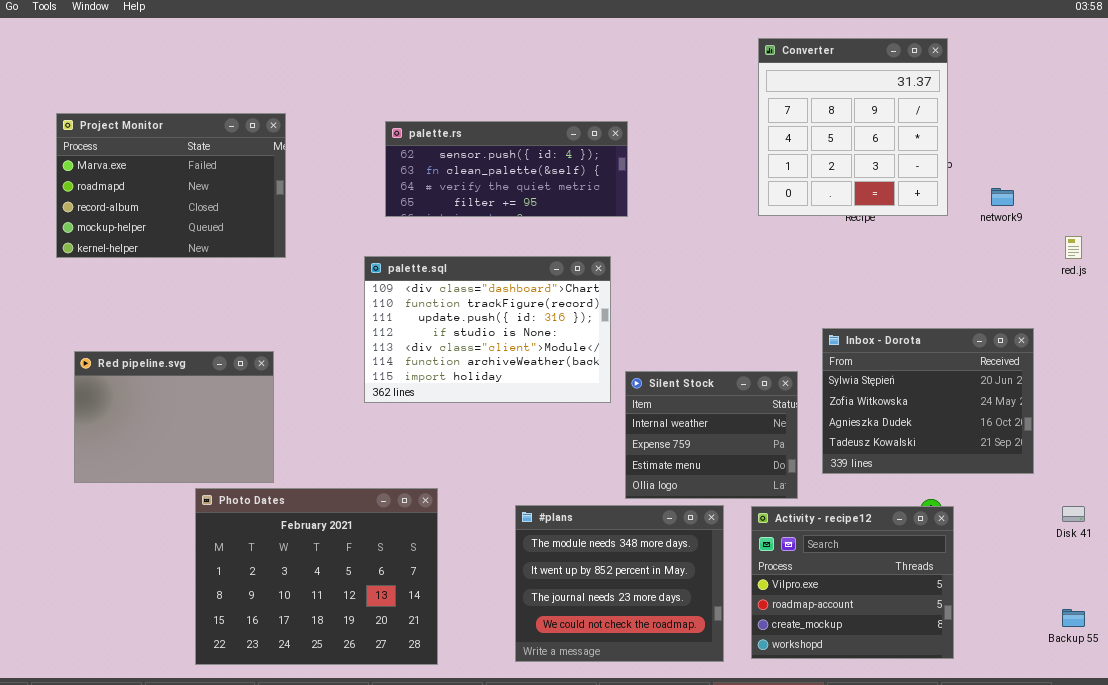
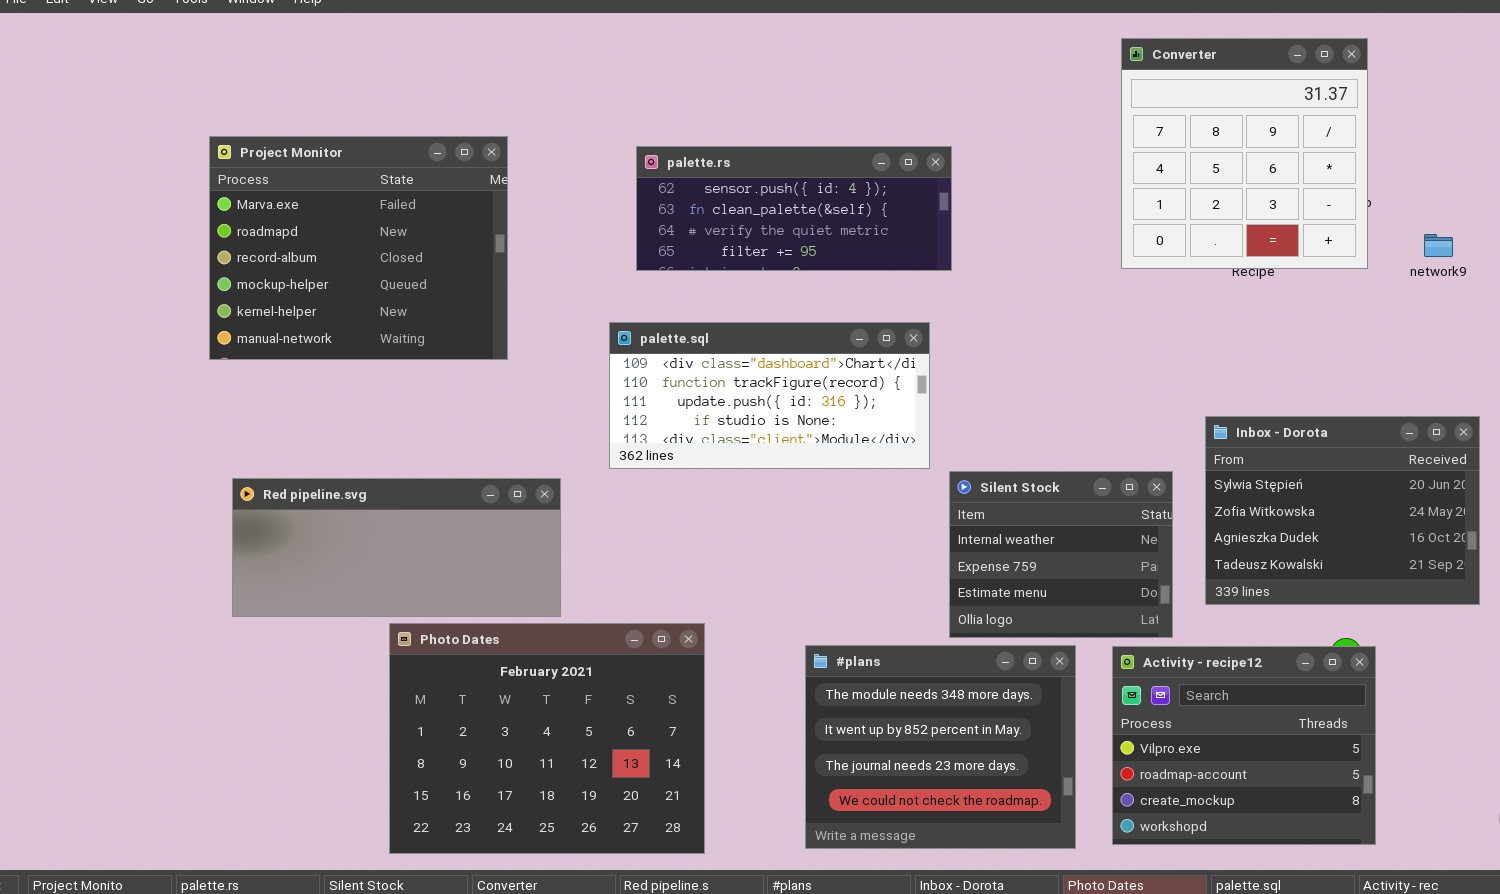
Project Monitor: [56,113,286,258] -> [209,136,508,360], resized
palette.sql: [364,256,611,403] -> [609,322,930,469], resized
Red pipeline.svg: [74,351,274,483] -> [232,478,561,617], resized

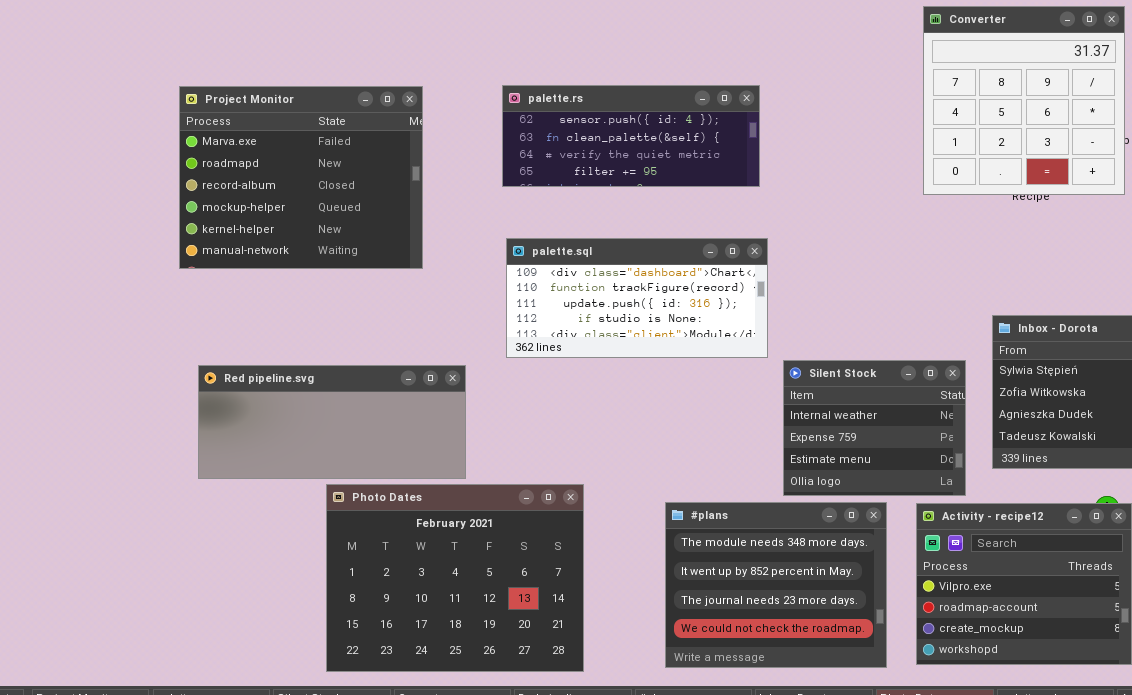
palette.rs: [636,146,952,271] -> [502,85,760,187], moved

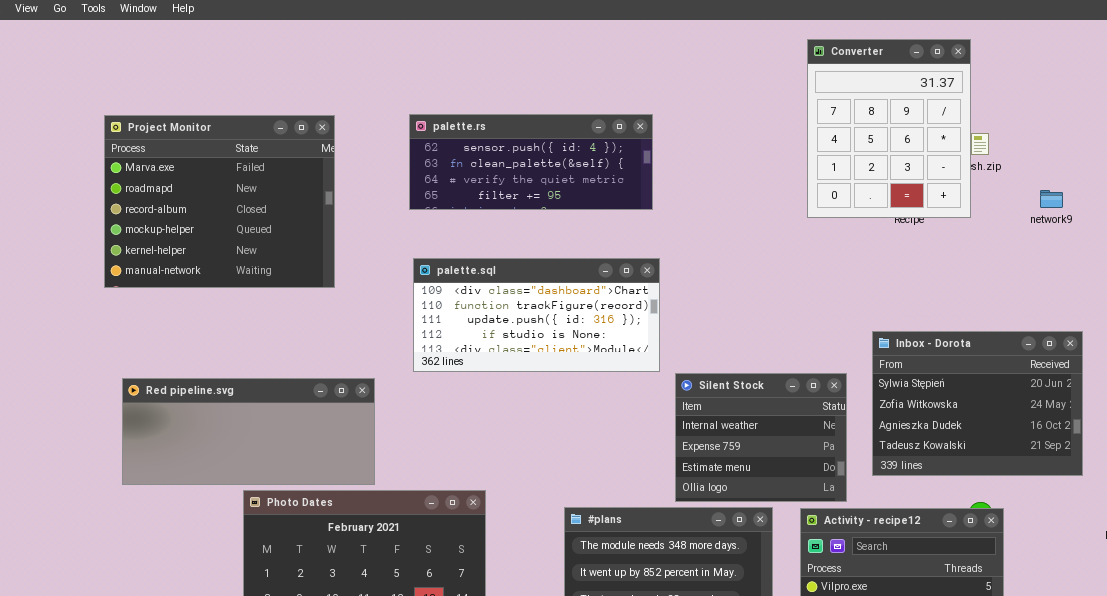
Converter: [923,6,1125,195] -> [807,39,971,218], resized

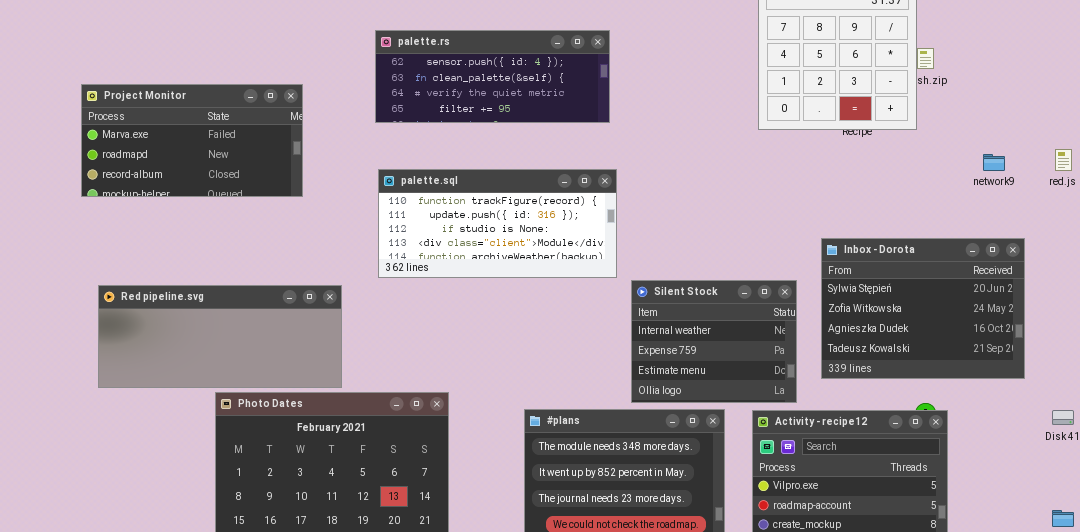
Project Monitor: [104,115,335,288] -> [81,84,303,197], resized
network9: [1040,190,1063,208] -> [983,154,1005,171], moved
palette.sql: [413,258,660,372] -> [378,169,617,278], scrolled down 1 row

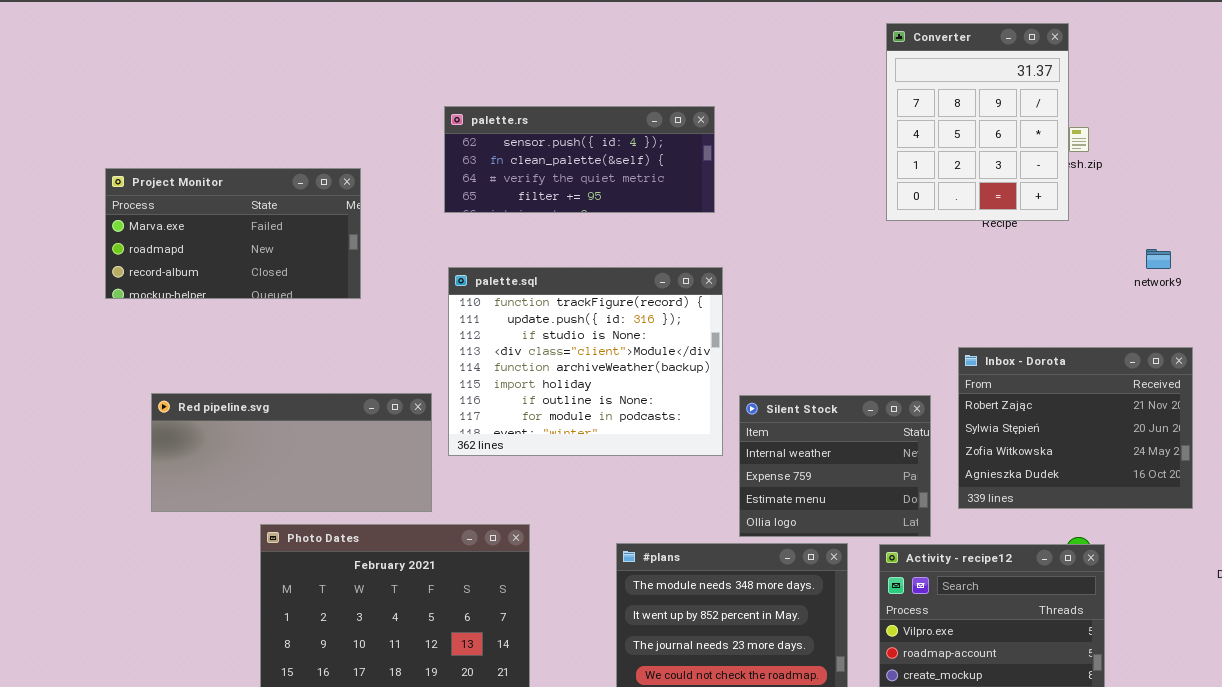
palette.sql: [378,169,617,278] -> [448,267,723,456], resized
Inbox - Dorota: [821,238,1025,379] -> [958,347,1193,509], scrolled up 1 row
Red pipeline.svg: [98,285,342,388] -> [151,393,432,512], moved

